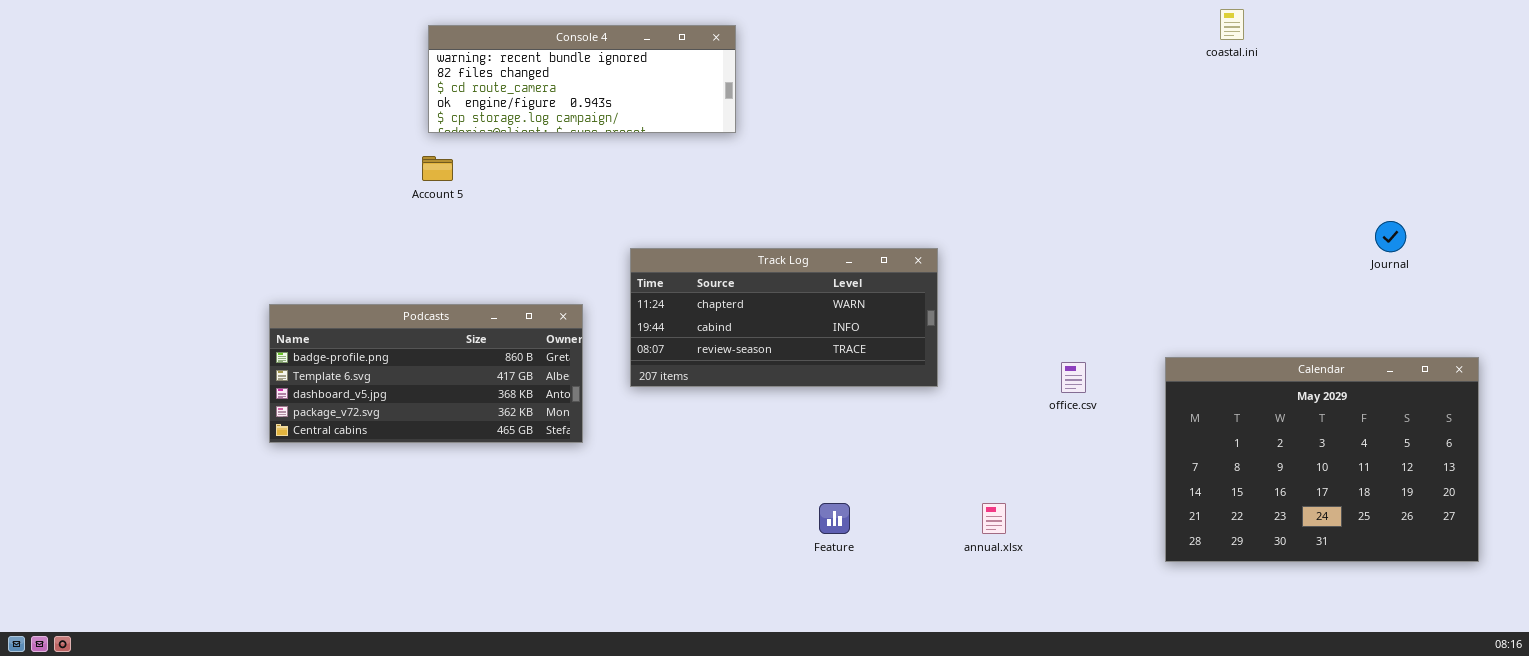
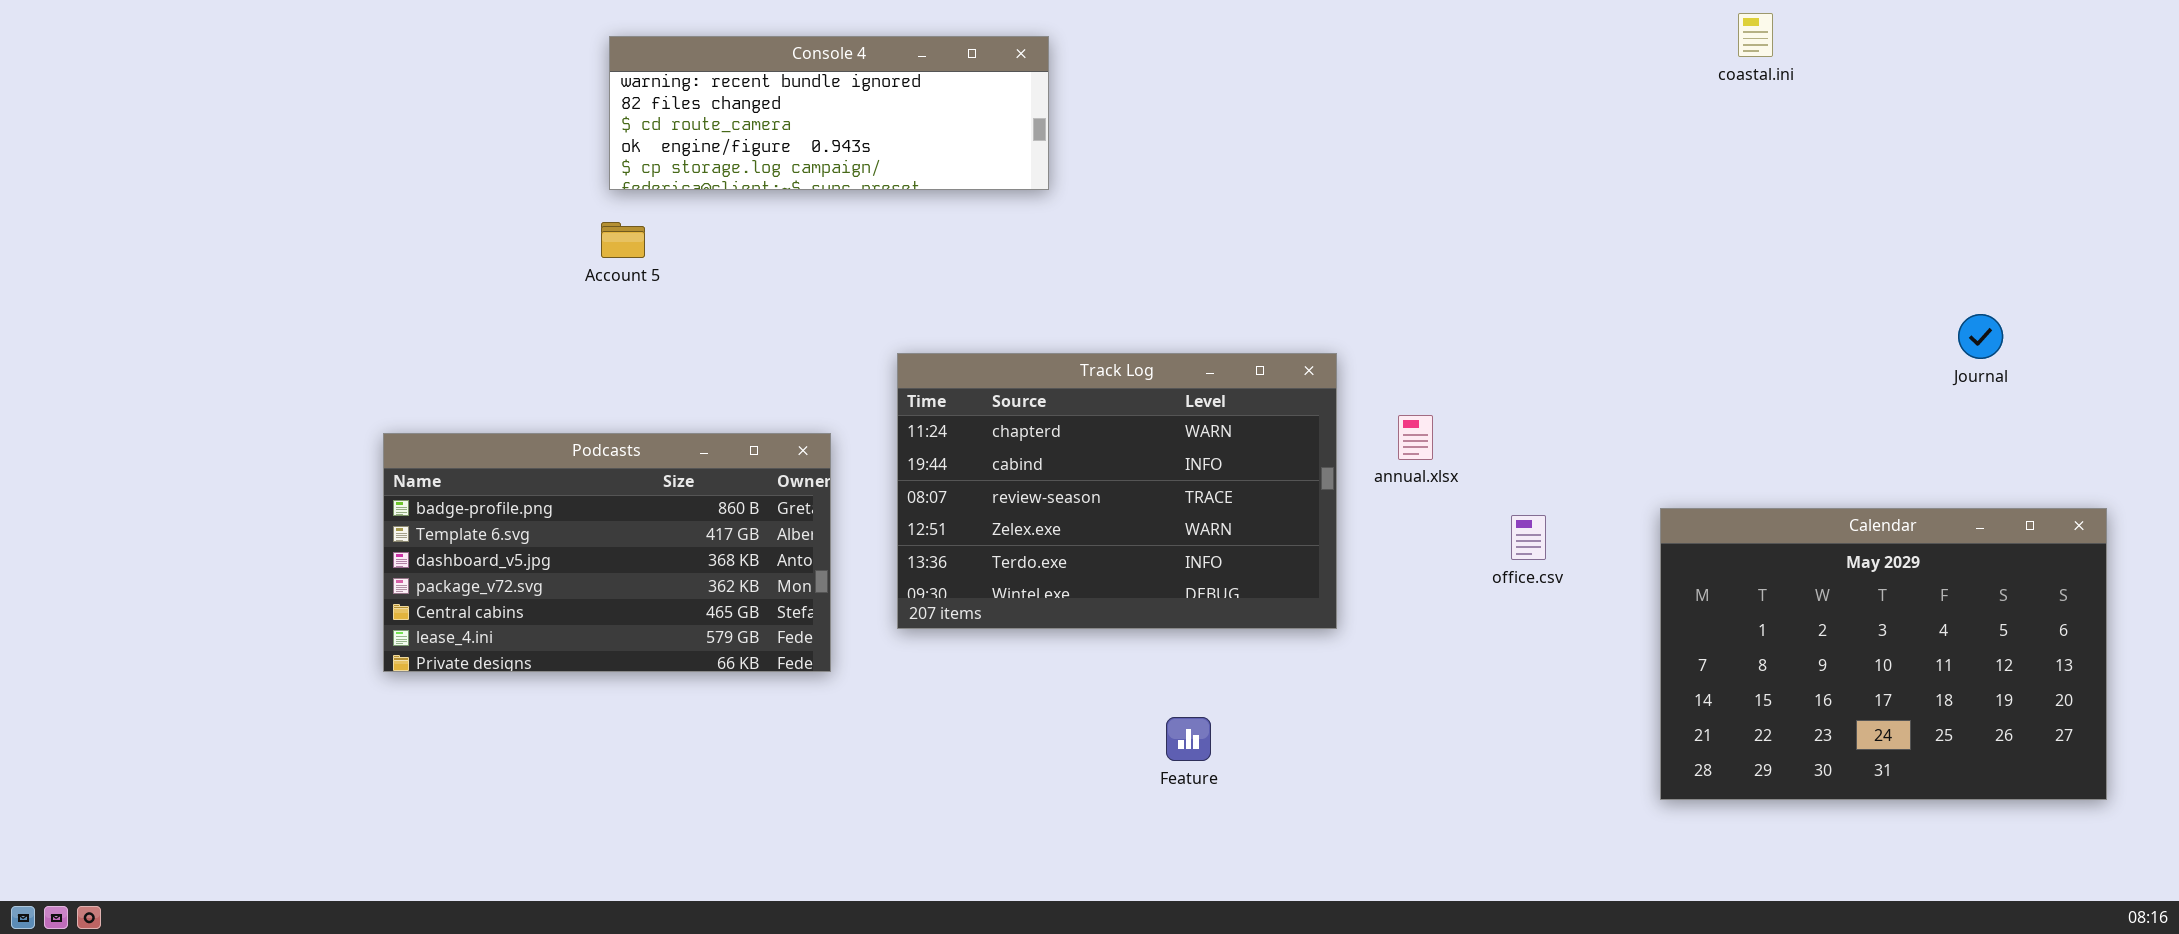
Track Log: [630,248,938,387] -> [897,353,1337,629], resized
Podcasts: [269,304,583,443] -> [383,433,831,672], resized
annual.xlsx: [982,503,1006,534] -> [1398,415,1433,460], moved

